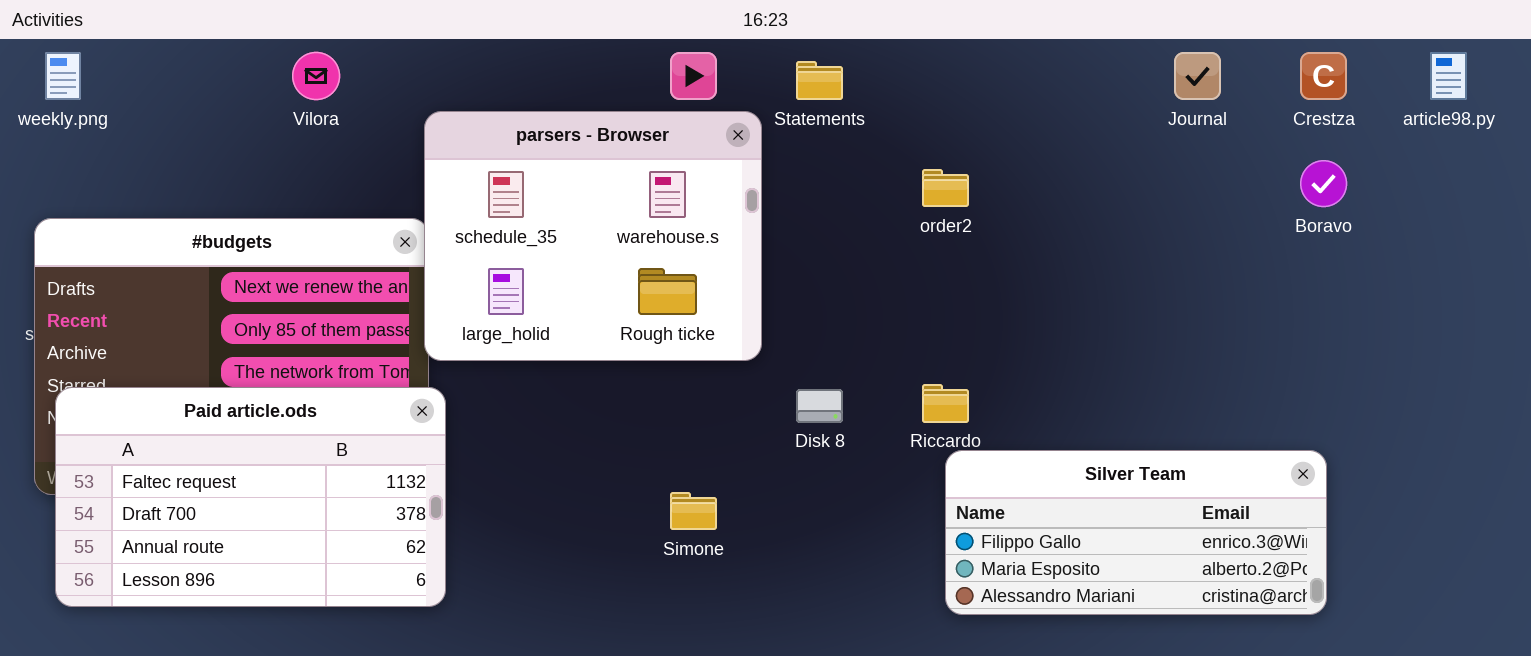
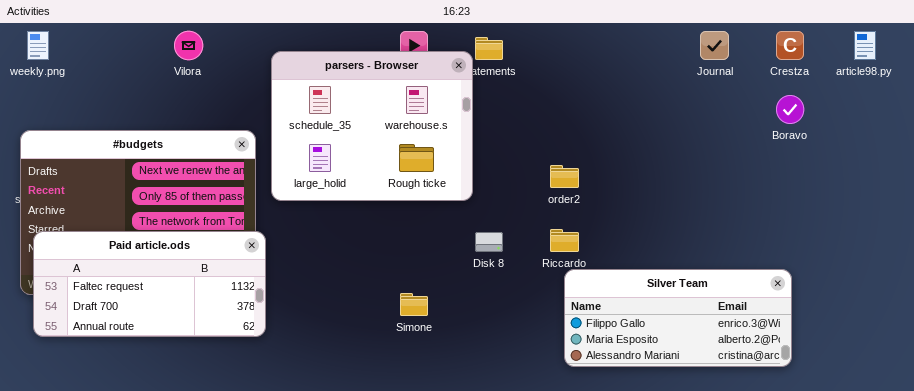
parsers - Browser: [424,111,762,361] -> [271,51,473,201], moved
order2: [922,169,969,207] -> [550,165,579,188], moved
Paid article.ods: [55,387,446,607] -> [33,231,266,337], resized

